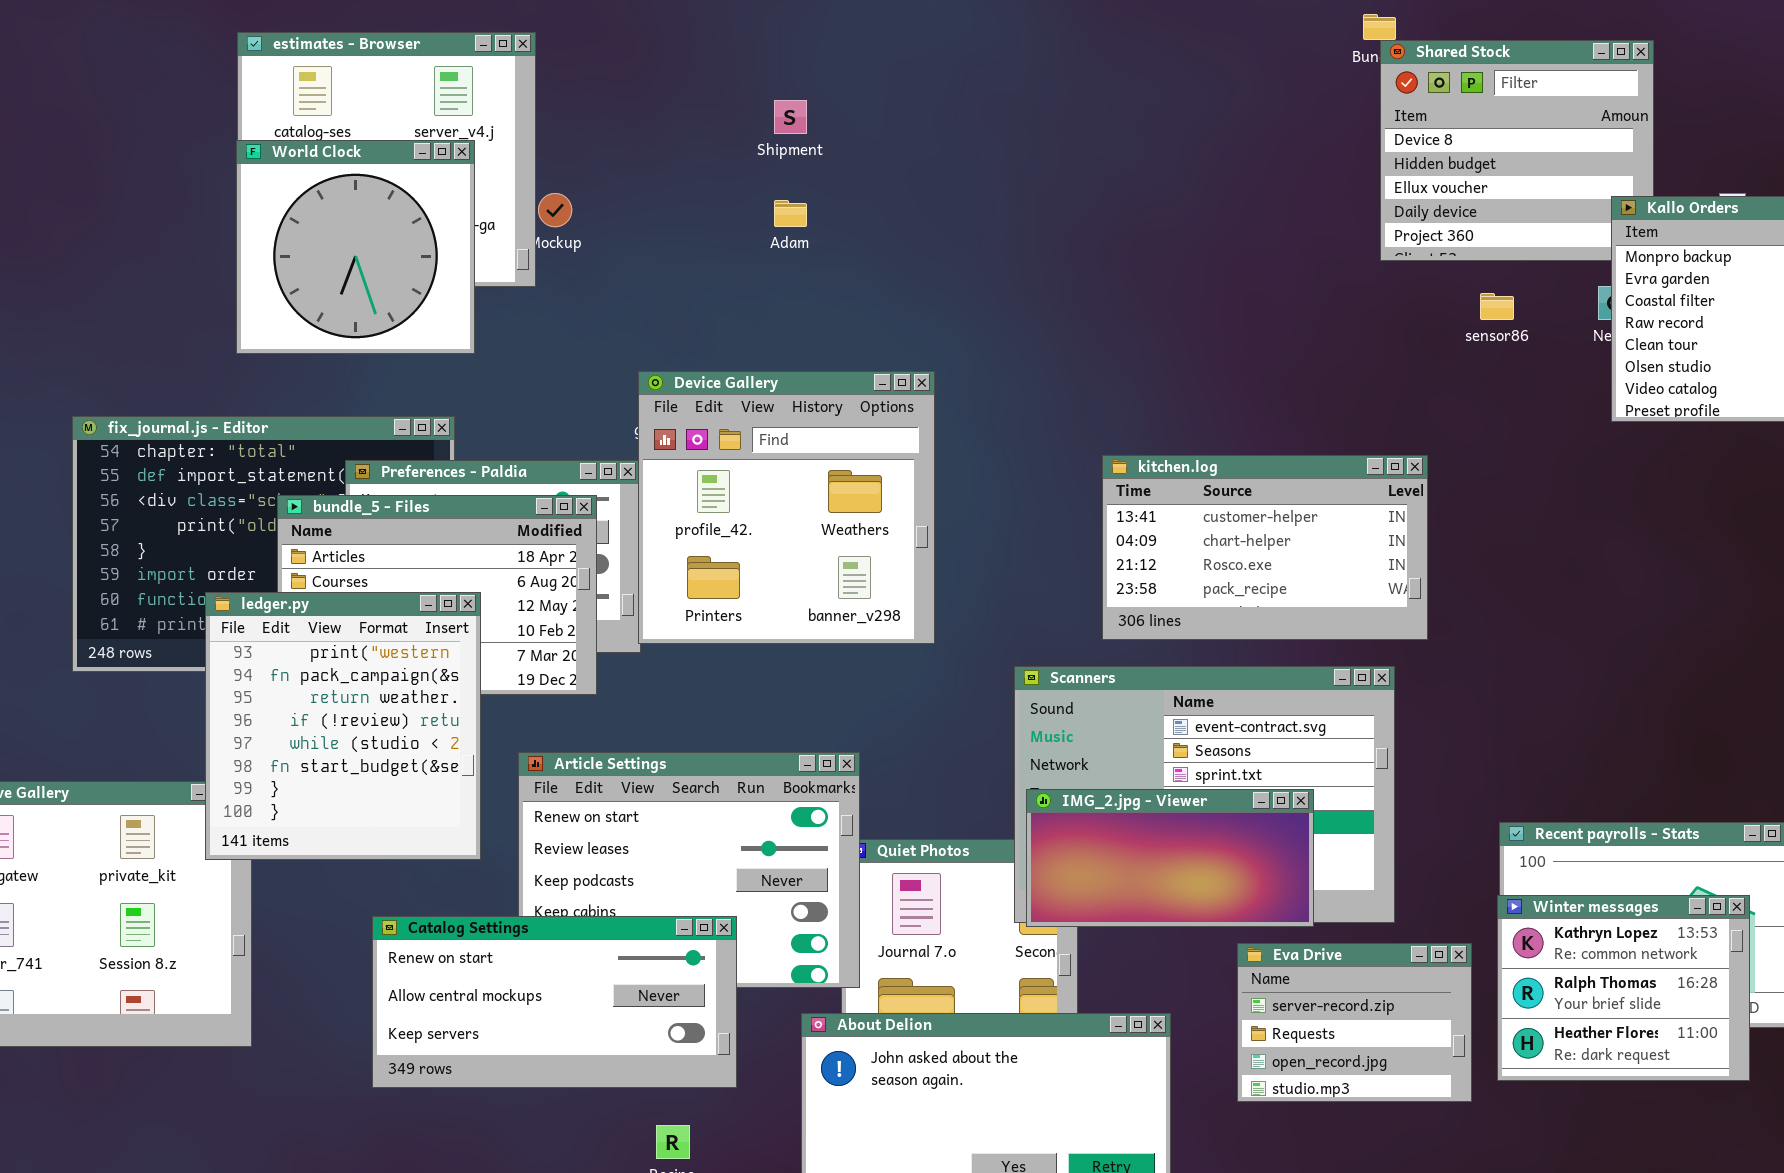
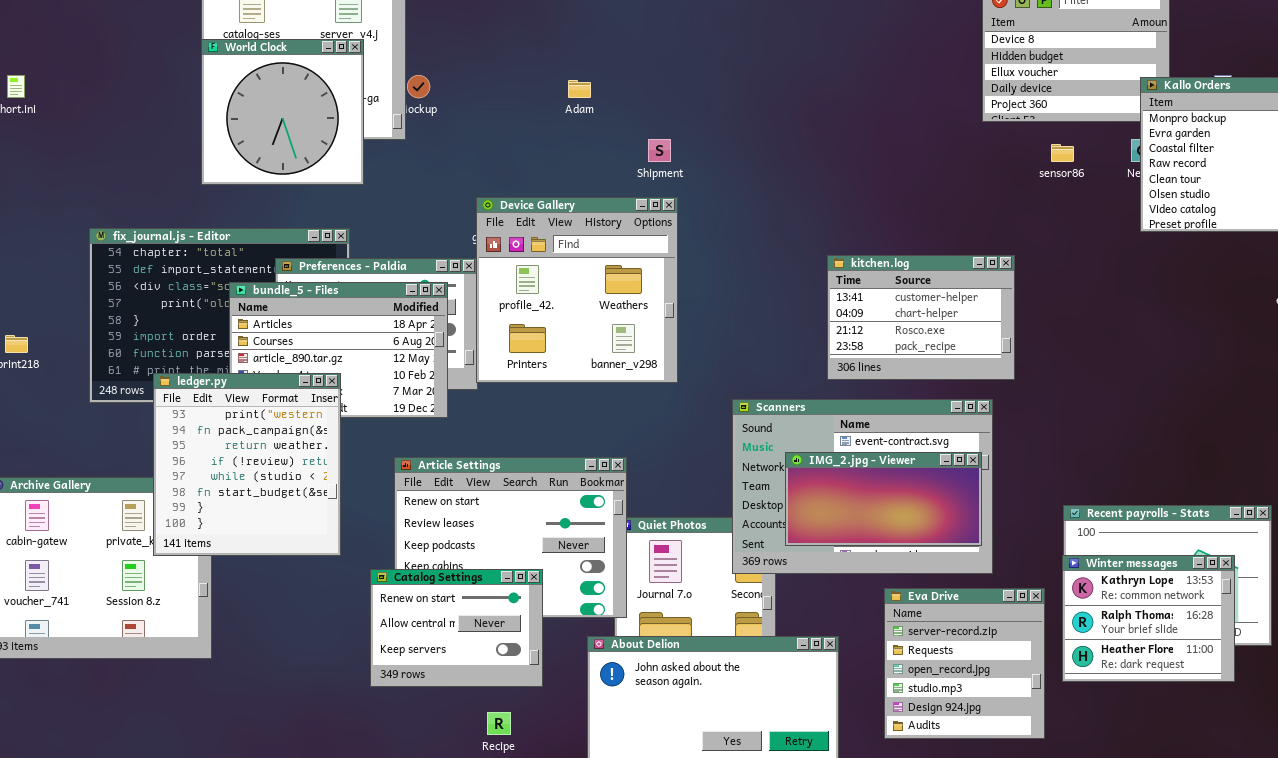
Shipment: [774,100,807,134] -> [648,139,671,162], moved
kitchen.log: [1102,455,1428,640] -> [827,255,1015,380], resized
ledger.py: [205,592,481,860] -> [153,373,341,556], moved
IMG_2.jpg - Viewer: [1026,789,1314,927] -> [785,452,982,546], moved
Catalog Settings: [372,916,737,1088] -> [370,569,543,687], resized
Eva Drive: [1237,943,1472,1102] -> [884,588,1045,739], resized

